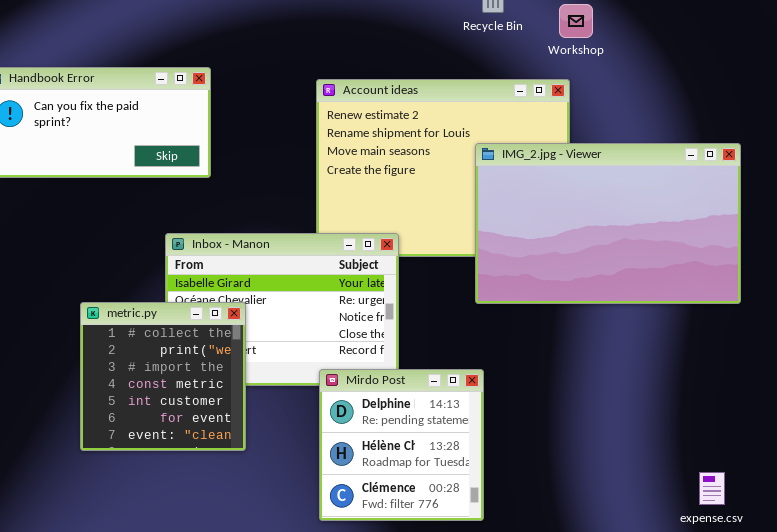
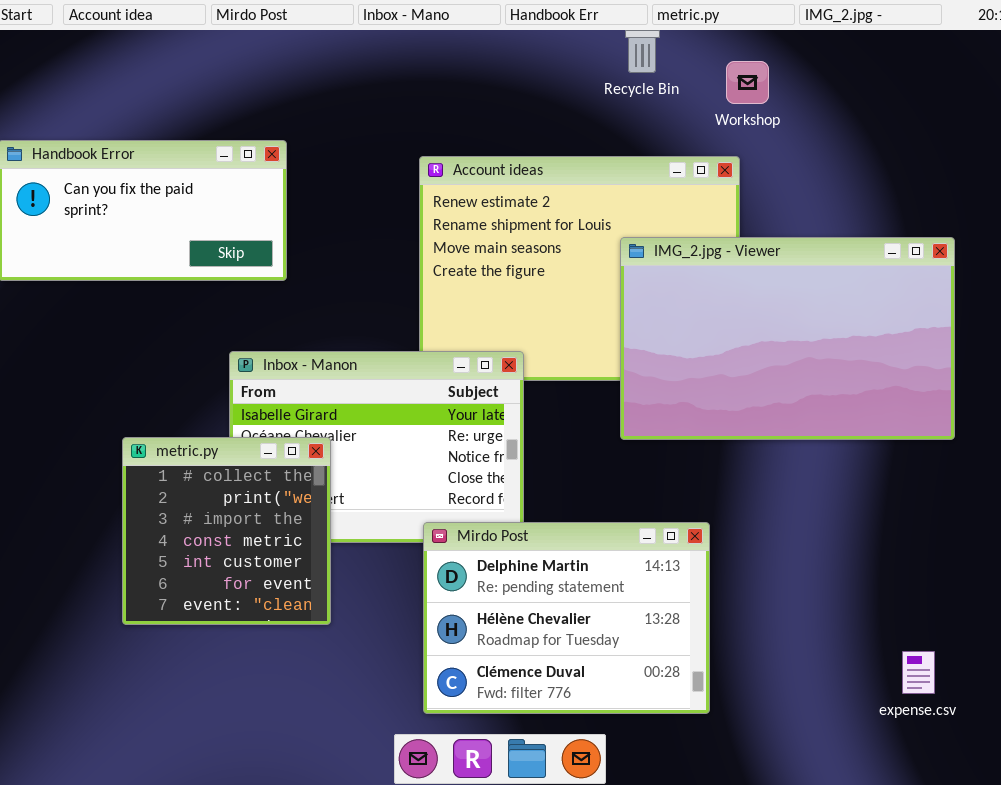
Mirdo Post: [319,369,484,521] -> [423,522,710,714], resized

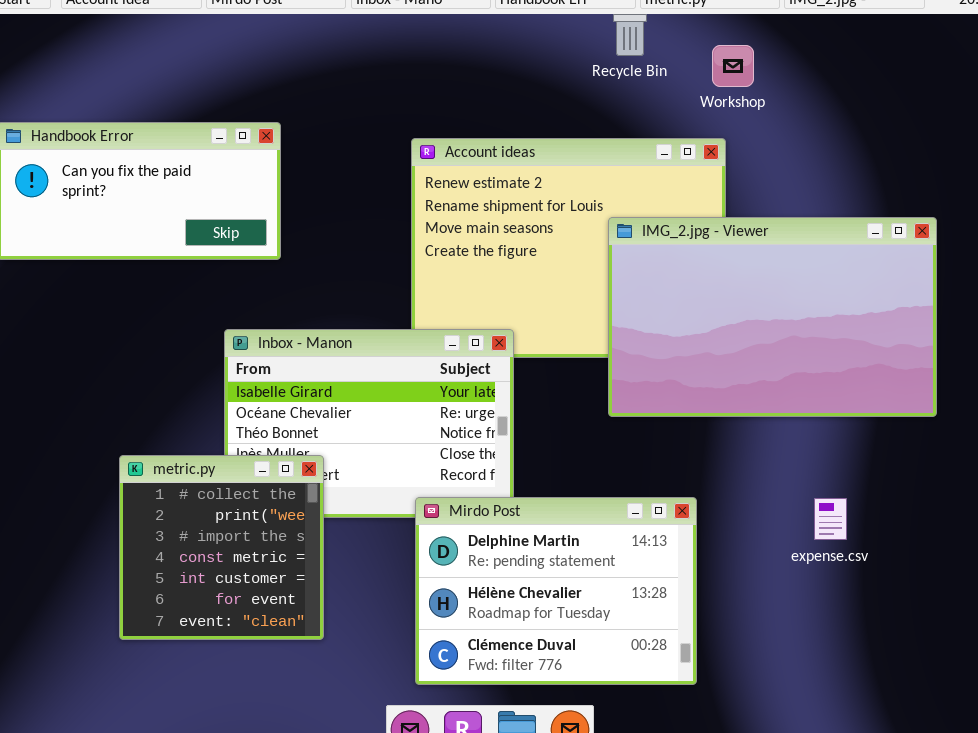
metric.py: [122,437,331,625] -> [119,455,324,640], moved
expense.csv: [902,651,935,694] -> [814,498,847,540], moved

